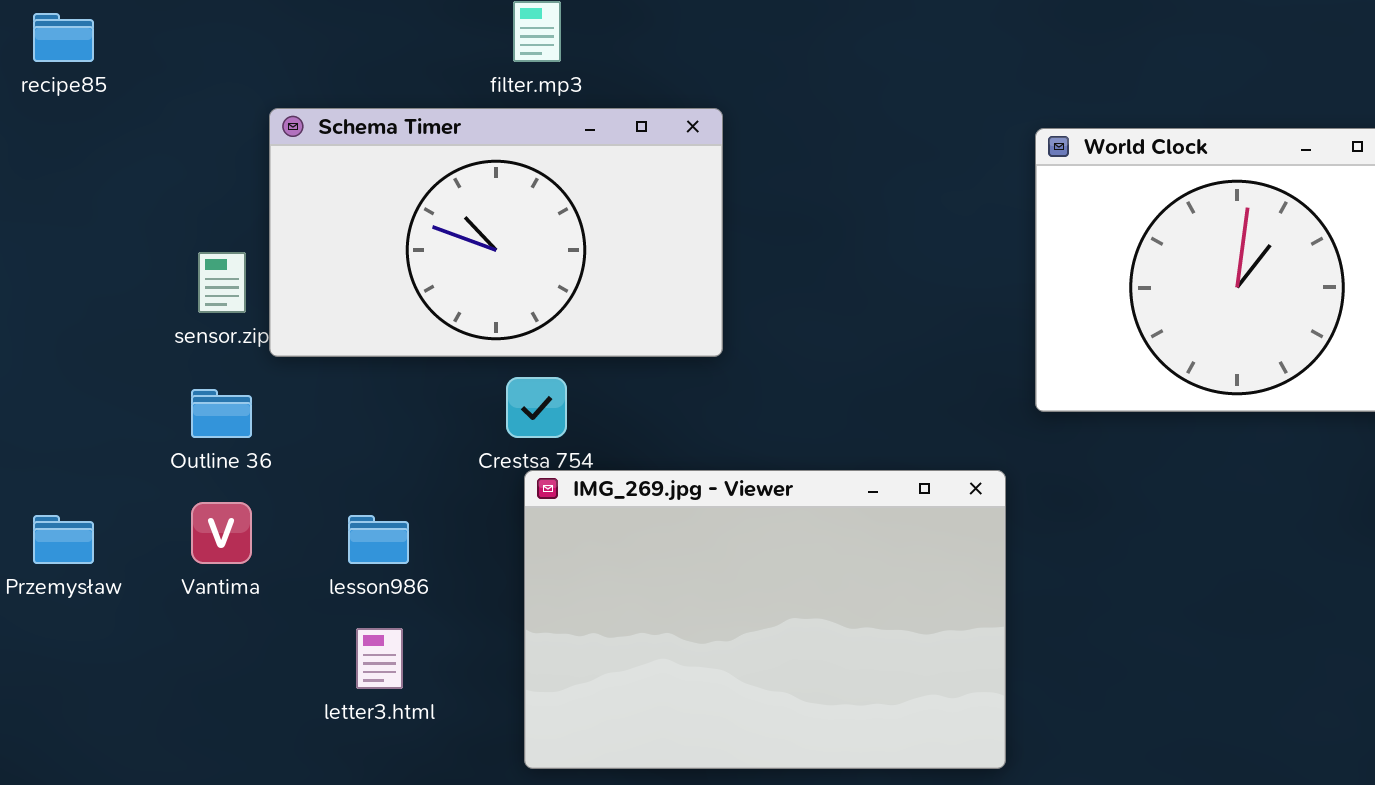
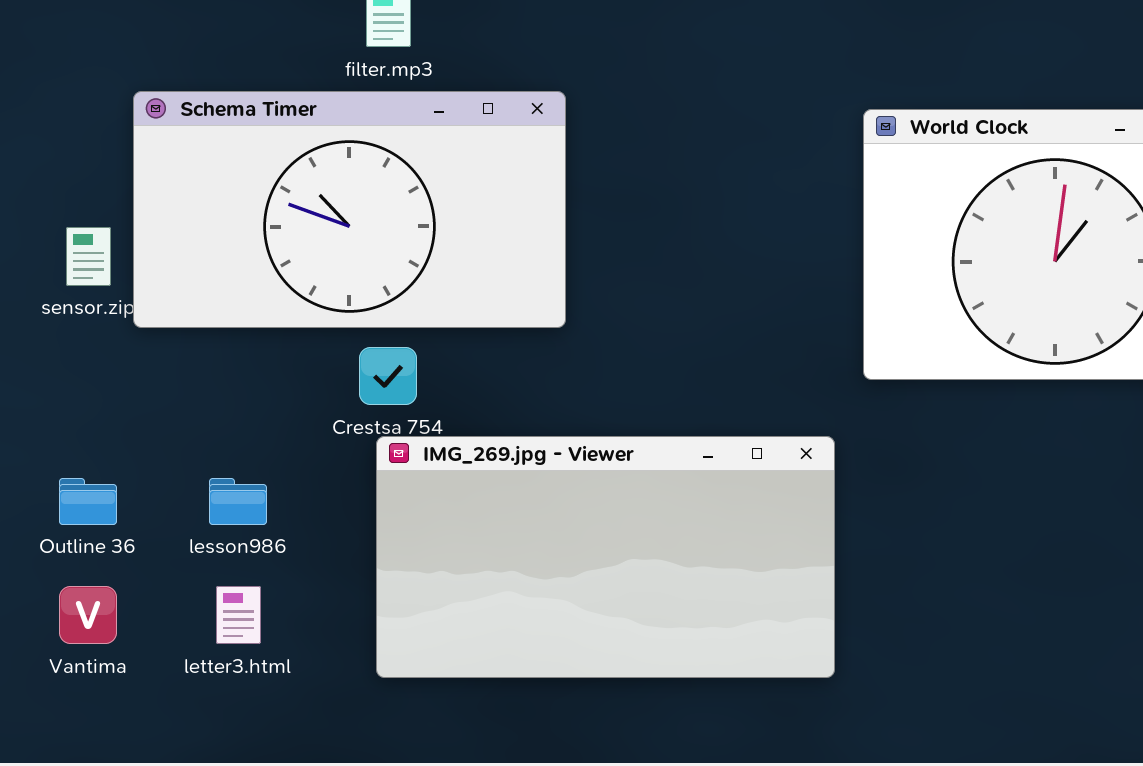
Outline 36: [191,389,252,438] -> [59,478,117,525], moved
IMG_269.jpg - Viewer: [524,470,1006,769] -> [376,436,835,678], resized
Vantima: [191,502,252,564] -> [59,586,117,644], moved

